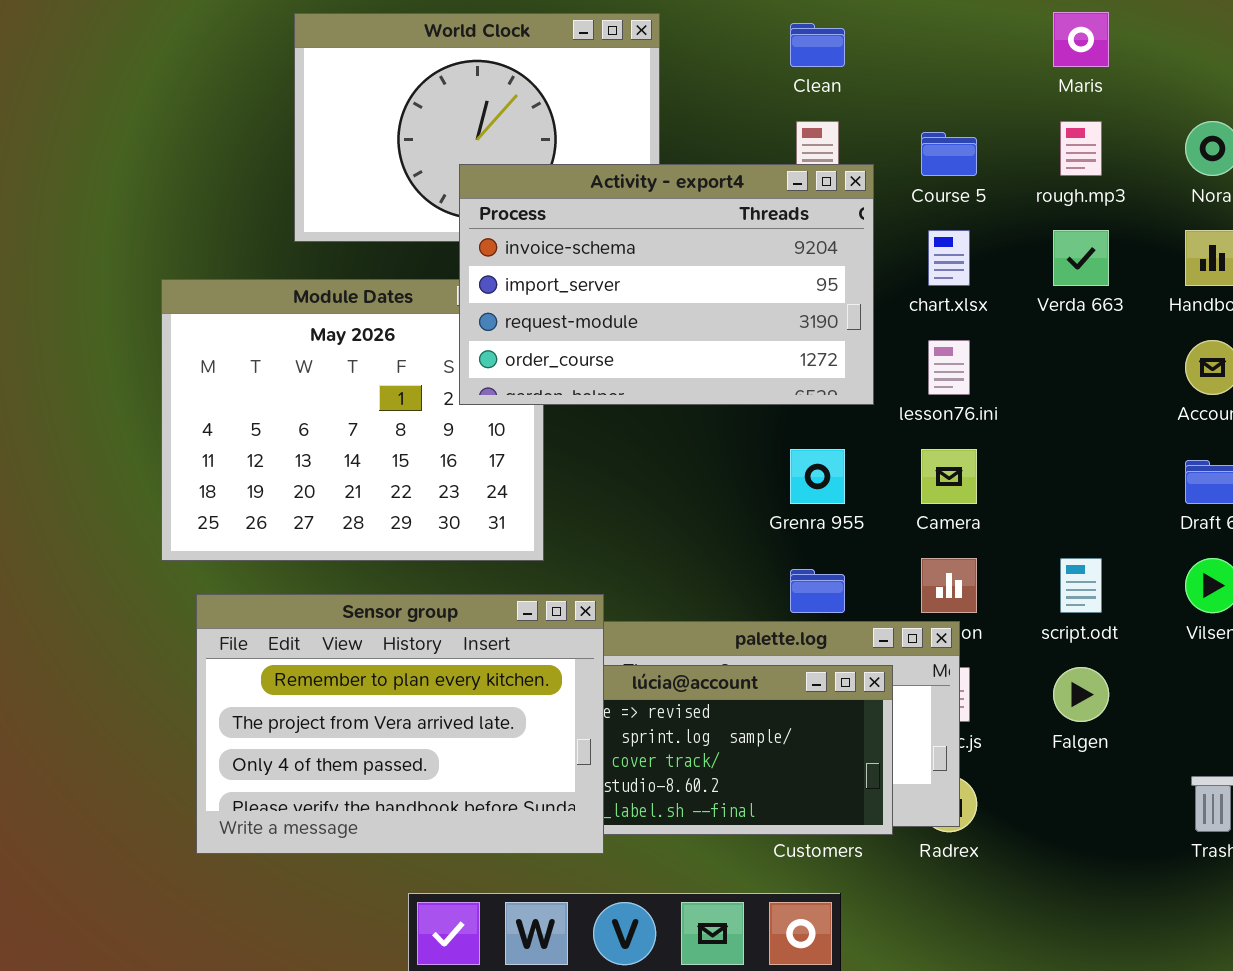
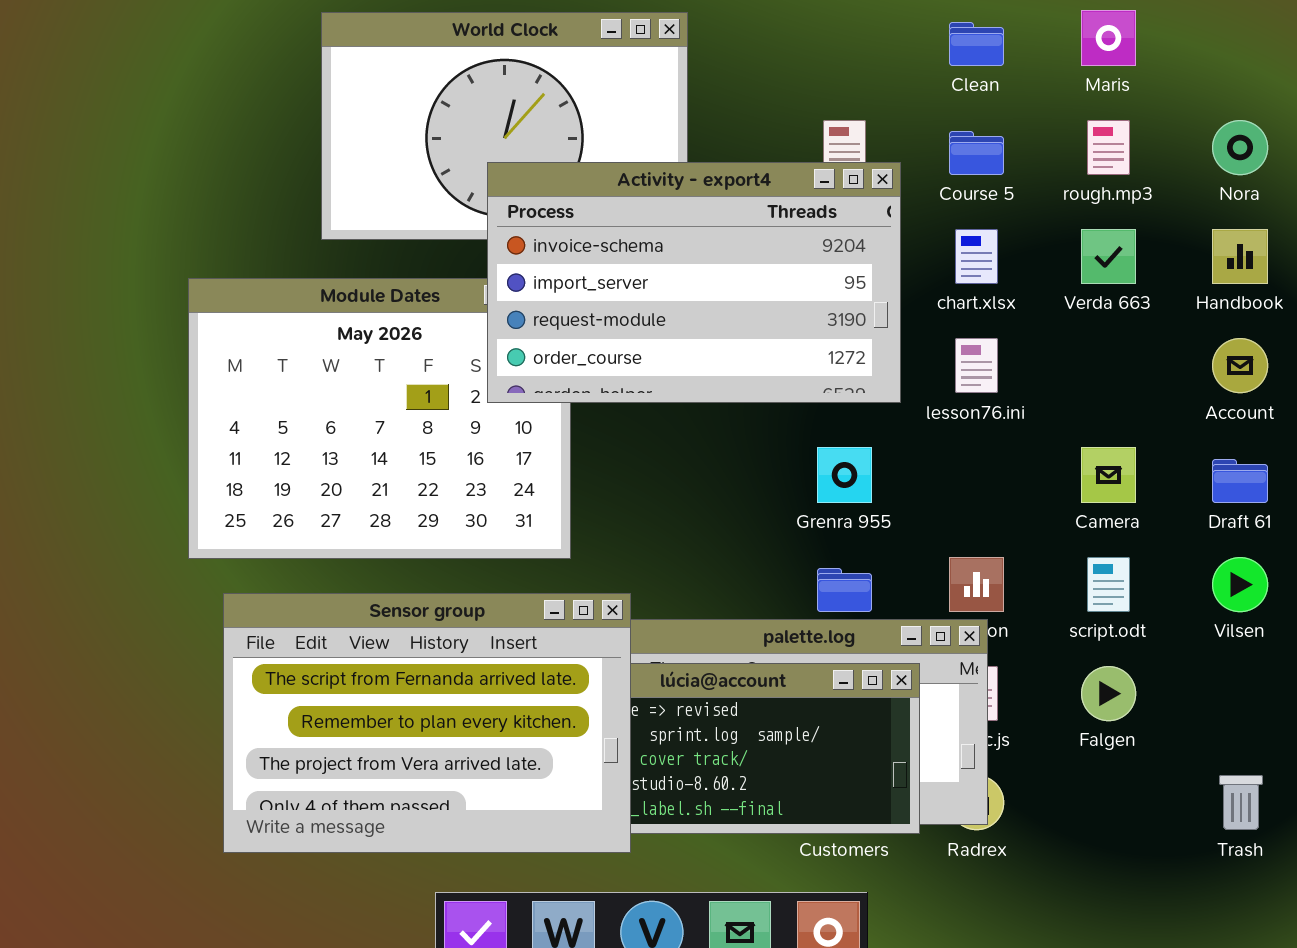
Clean: [790,23,845,67] -> [949,22,1004,66], moved
Camera: [921,449,977,504] -> [1081,447,1136,503], moved
Sensor group: [196,594,604,854] -> [223,593,631,853], scrolled up 1 row

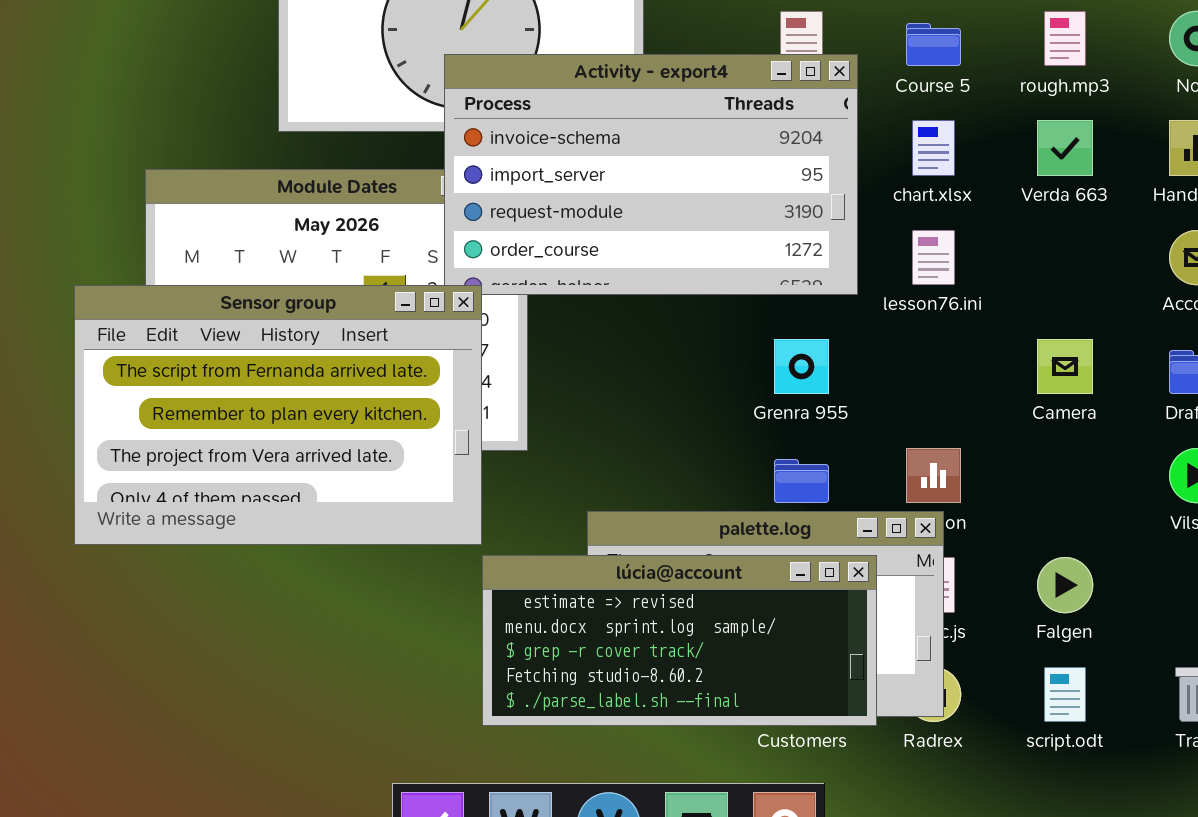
script.odt: [1087,557,1130,612] -> [1044,667,1086,722], moved
Sensor group: [223,593,631,853] -> [74,285,482,545], moved

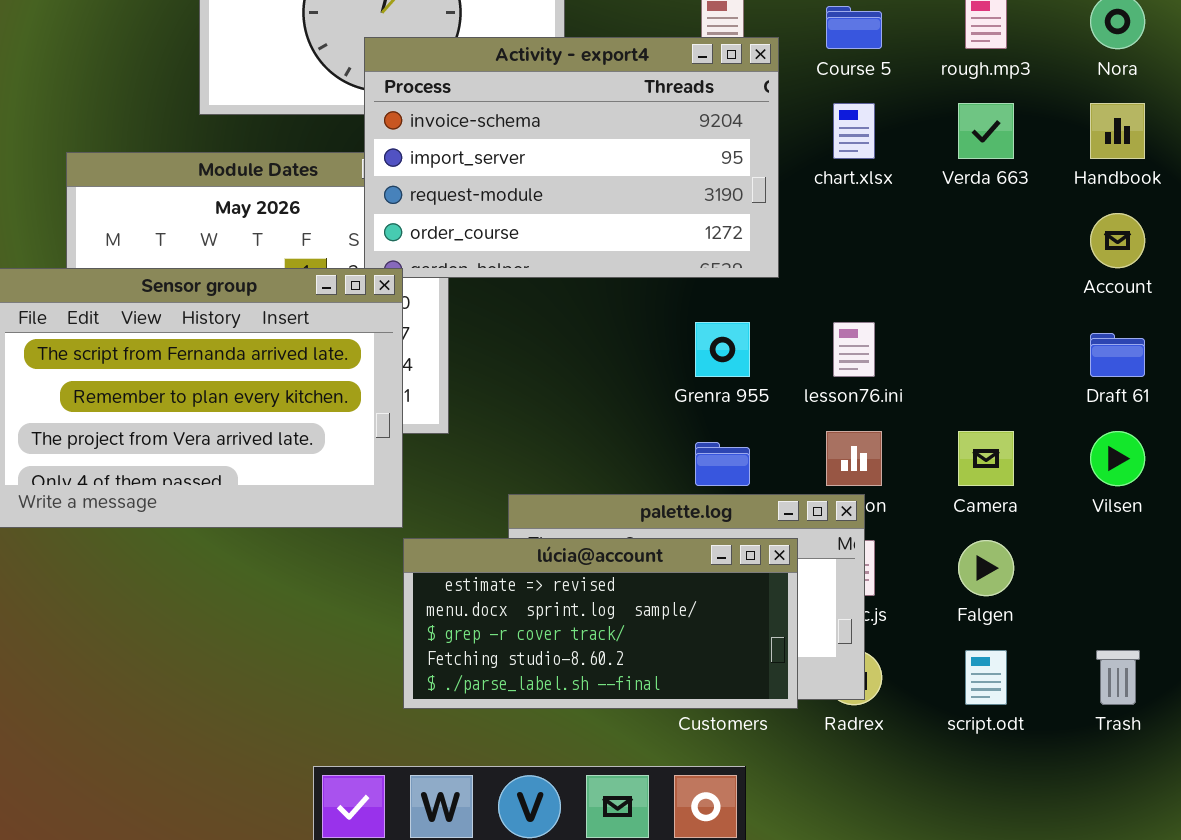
lesson76.ini: [912,230,955,285] -> [833,322,875,377], moved
Camera: [1037,339,1093,394] -> [958,431,1014,486], moved

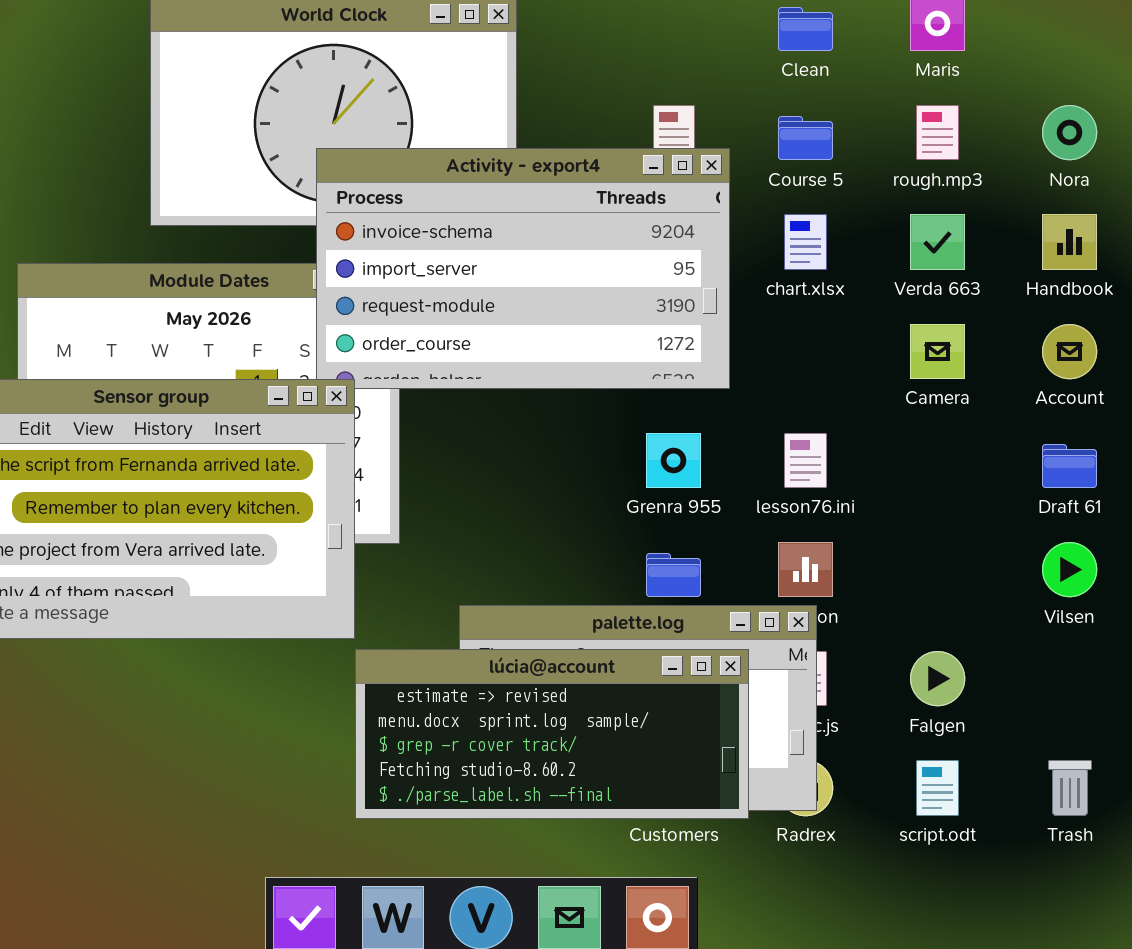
Camera: [958,431,1014,486] -> [910,324,965,379], moved

